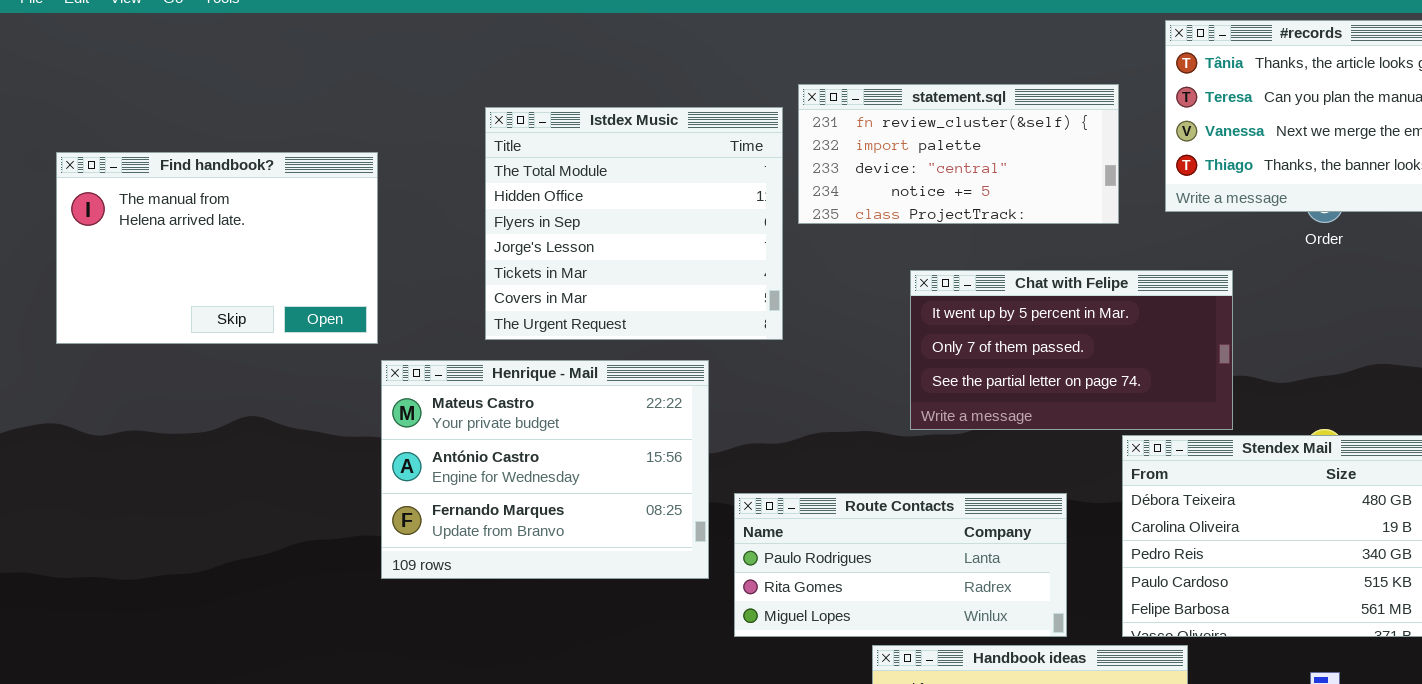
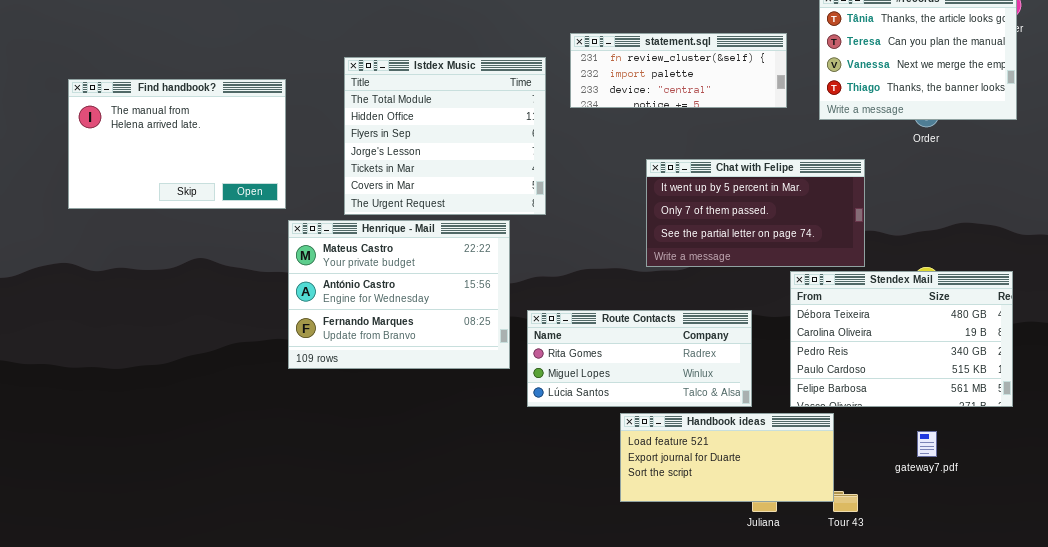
statement.sql: [798,84,1119,224] -> [570,33,787,108], resized
Istdex Music: [485,107,783,340] -> [344,57,546,215], moved
Route Contacts: [734,493,1067,637] -> [527,310,752,407], scrolled down 1 row

